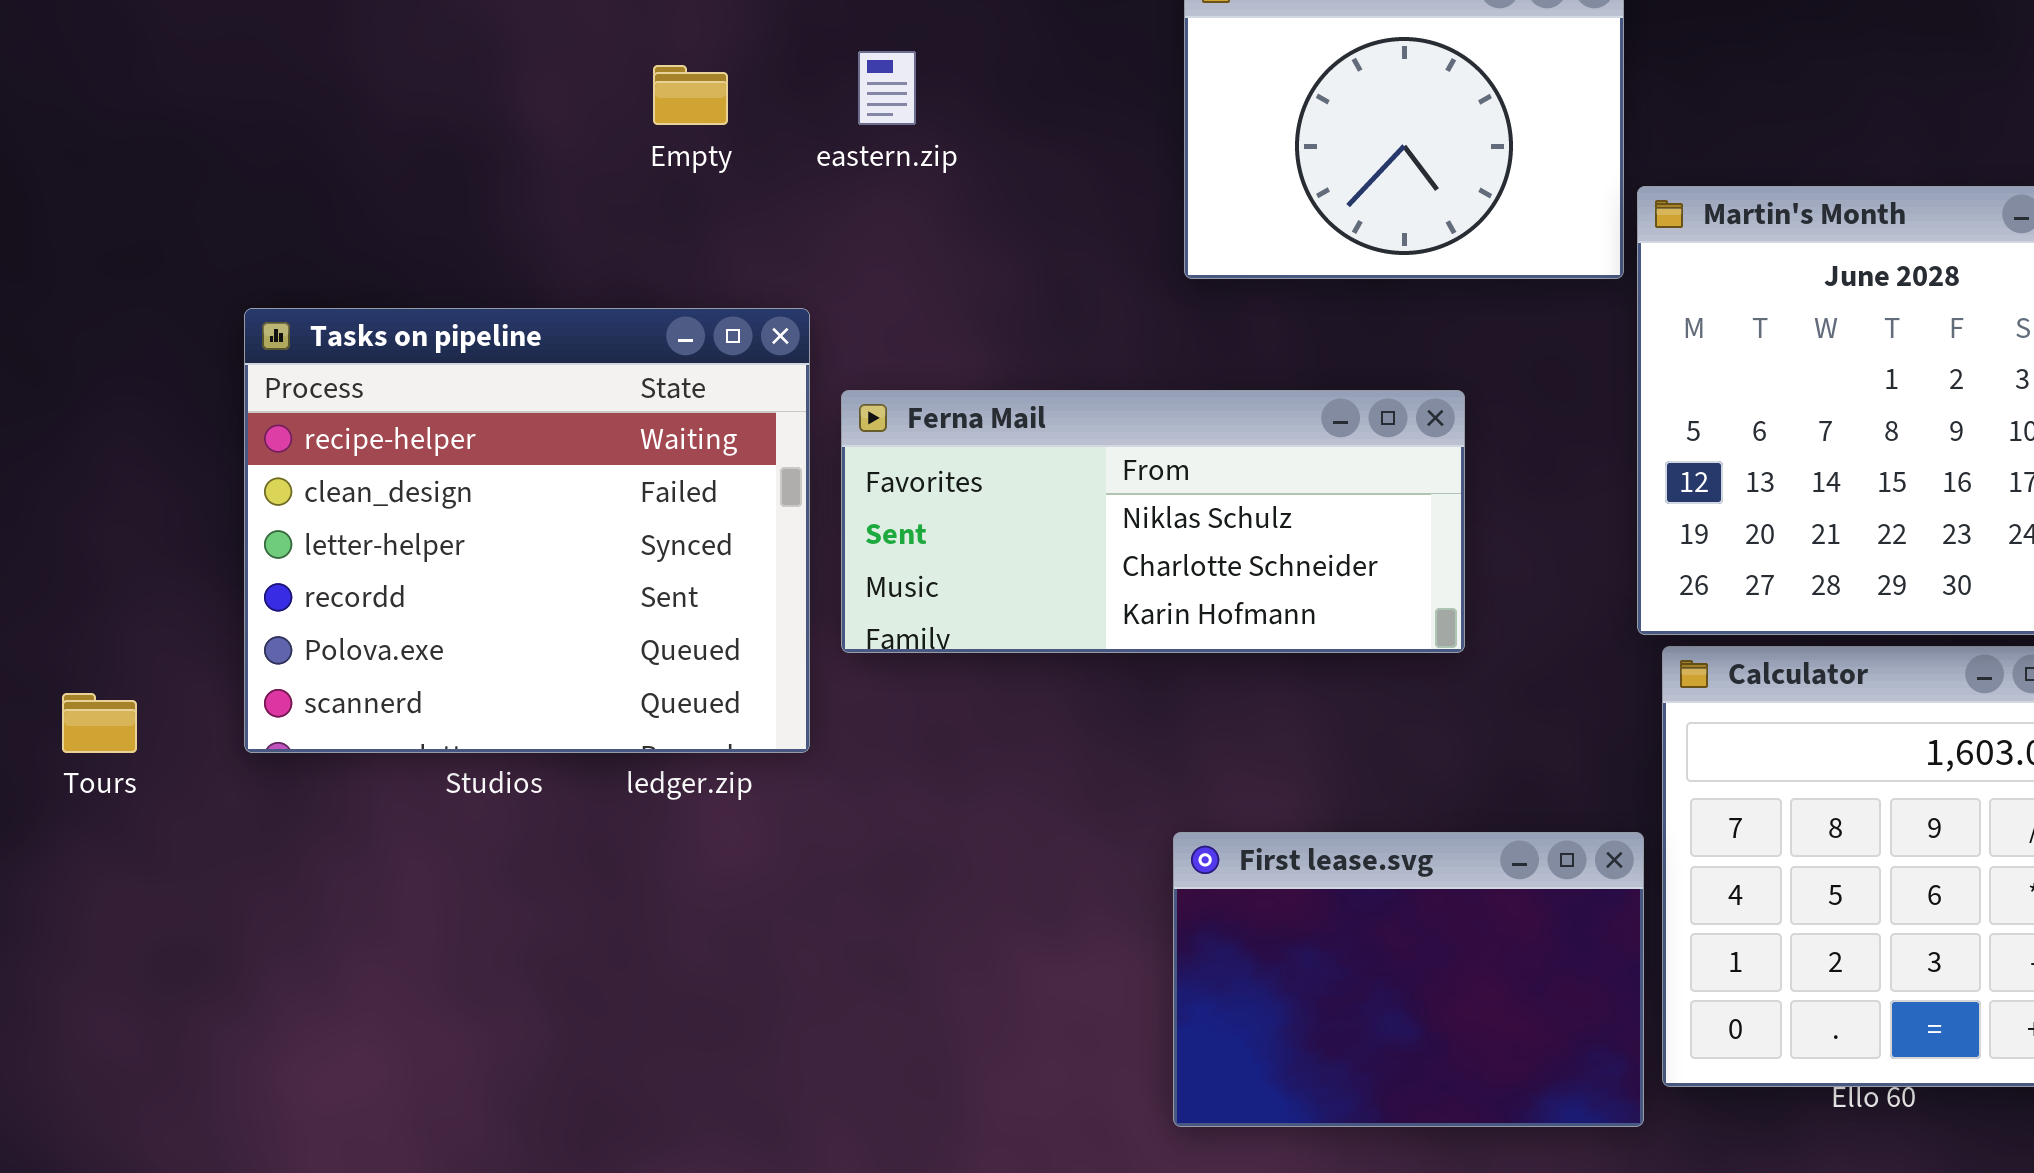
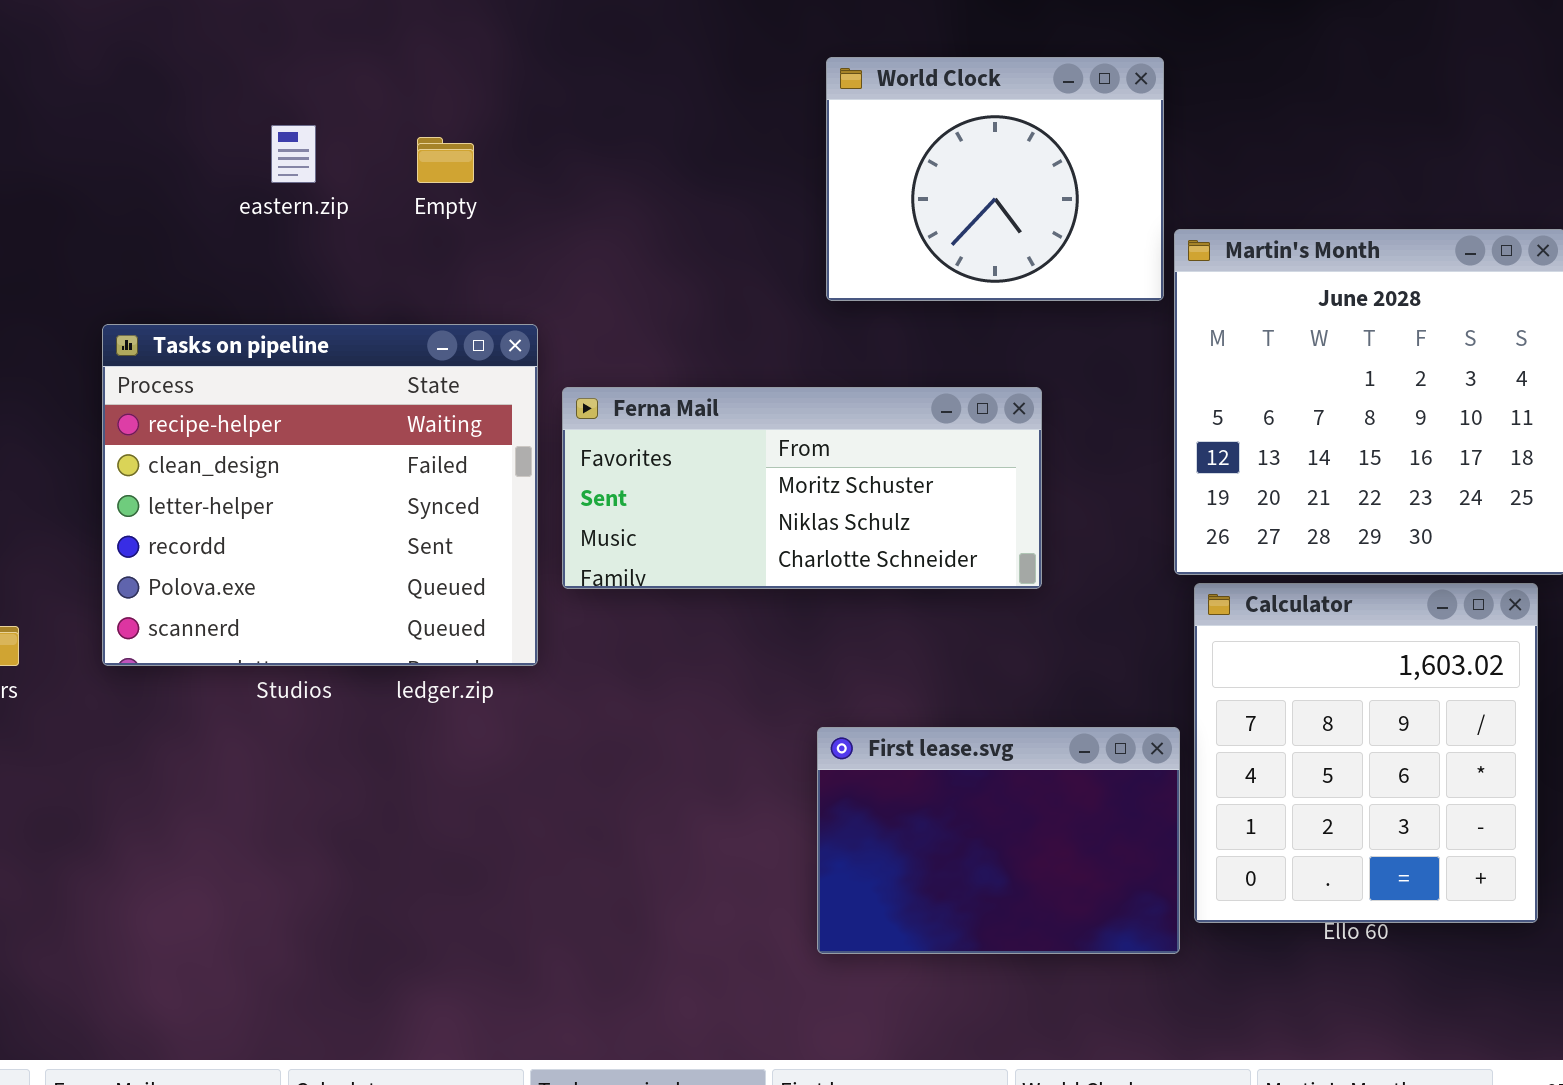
eastern.zip: [858,51,916,125] -> [271,125,316,183], moved
Ferna Mail: [841,390,1465,653] -> [562,387,1042,589], scrolled up 1 row

